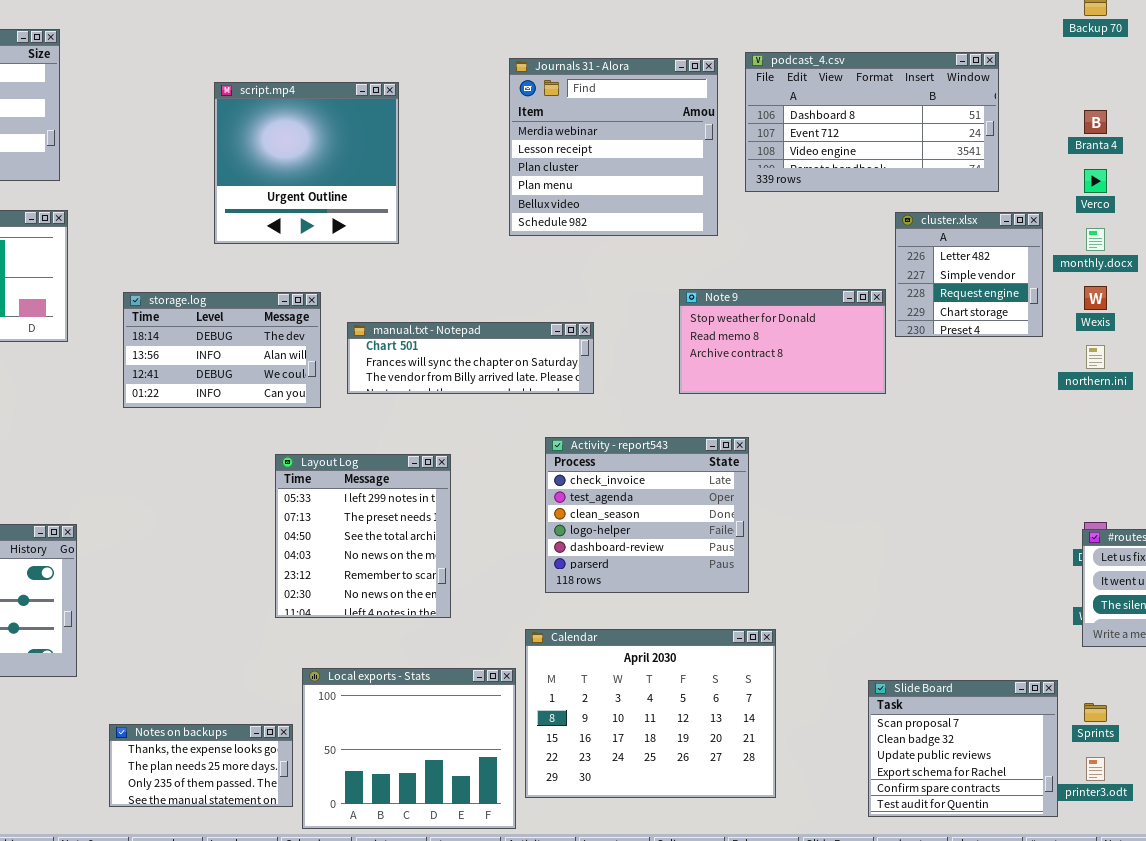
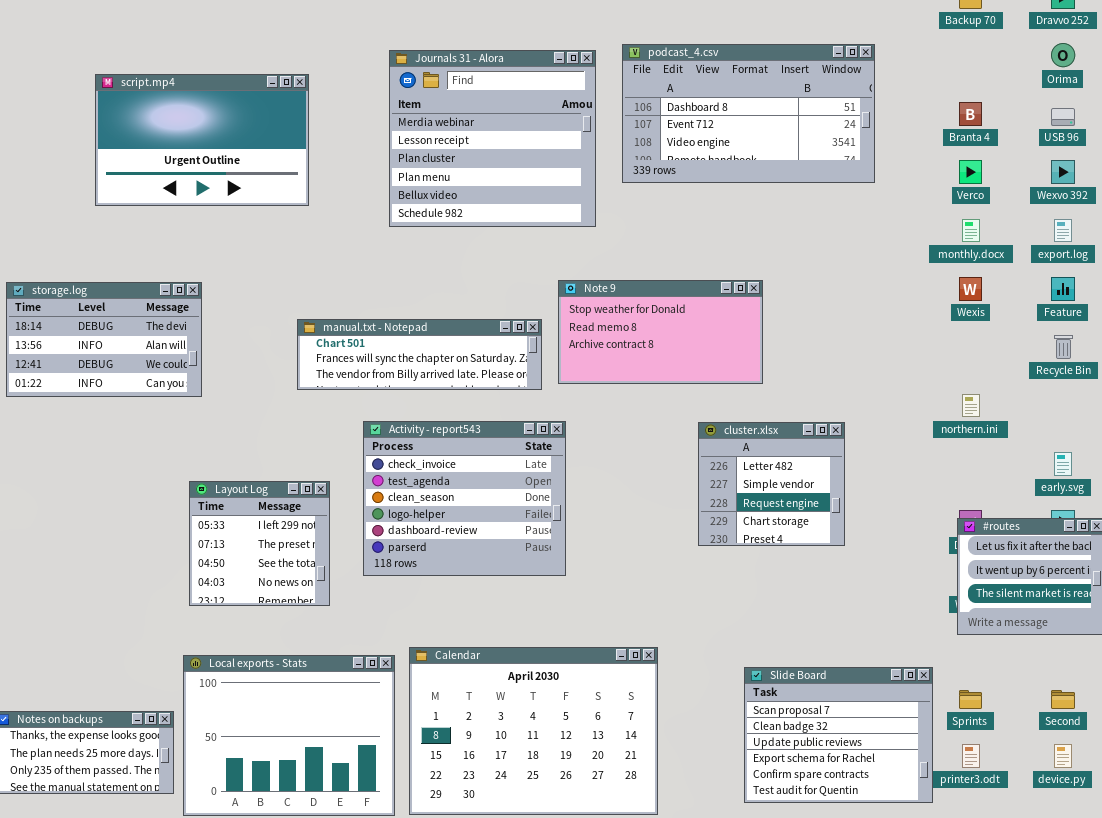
script.mp4: [214,82,399,244] -> [95,74,309,206], resized
cluster.xlsx: [895,212,1043,337] -> [698,422,845,546], moved
manual.txt - Notepad: [347,322,594,394] -> [297,319,542,390], moved
northern.ini: [1086,345,1105,369] -> [962,394,980,417], moved
Activity - report543: [545,437,749,593] -> [363,421,566,576], moved
Layout Log: [275,454,451,618] -> [189,481,330,606], resized
Calendar: [525,629,776,798] -> [409,647,658,815], moved

